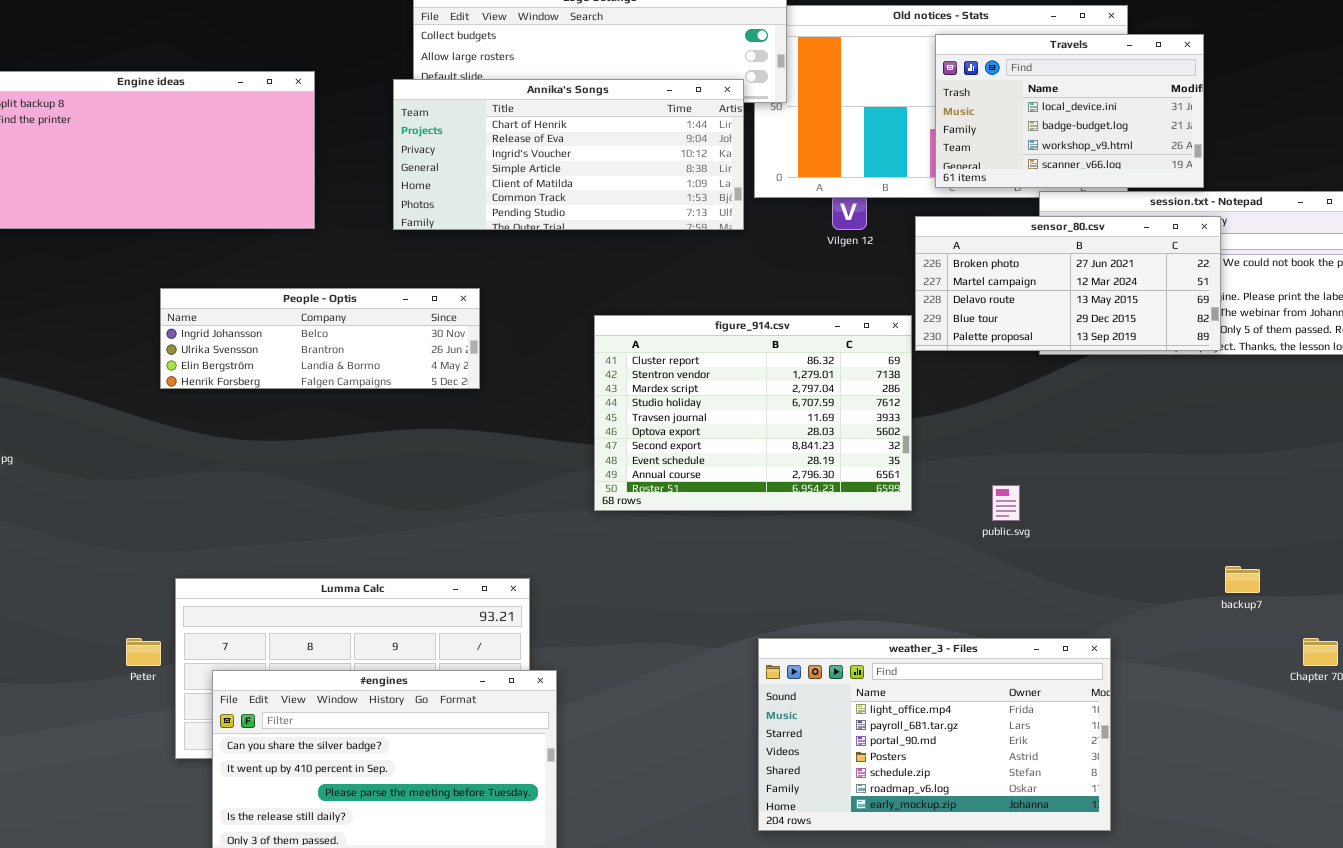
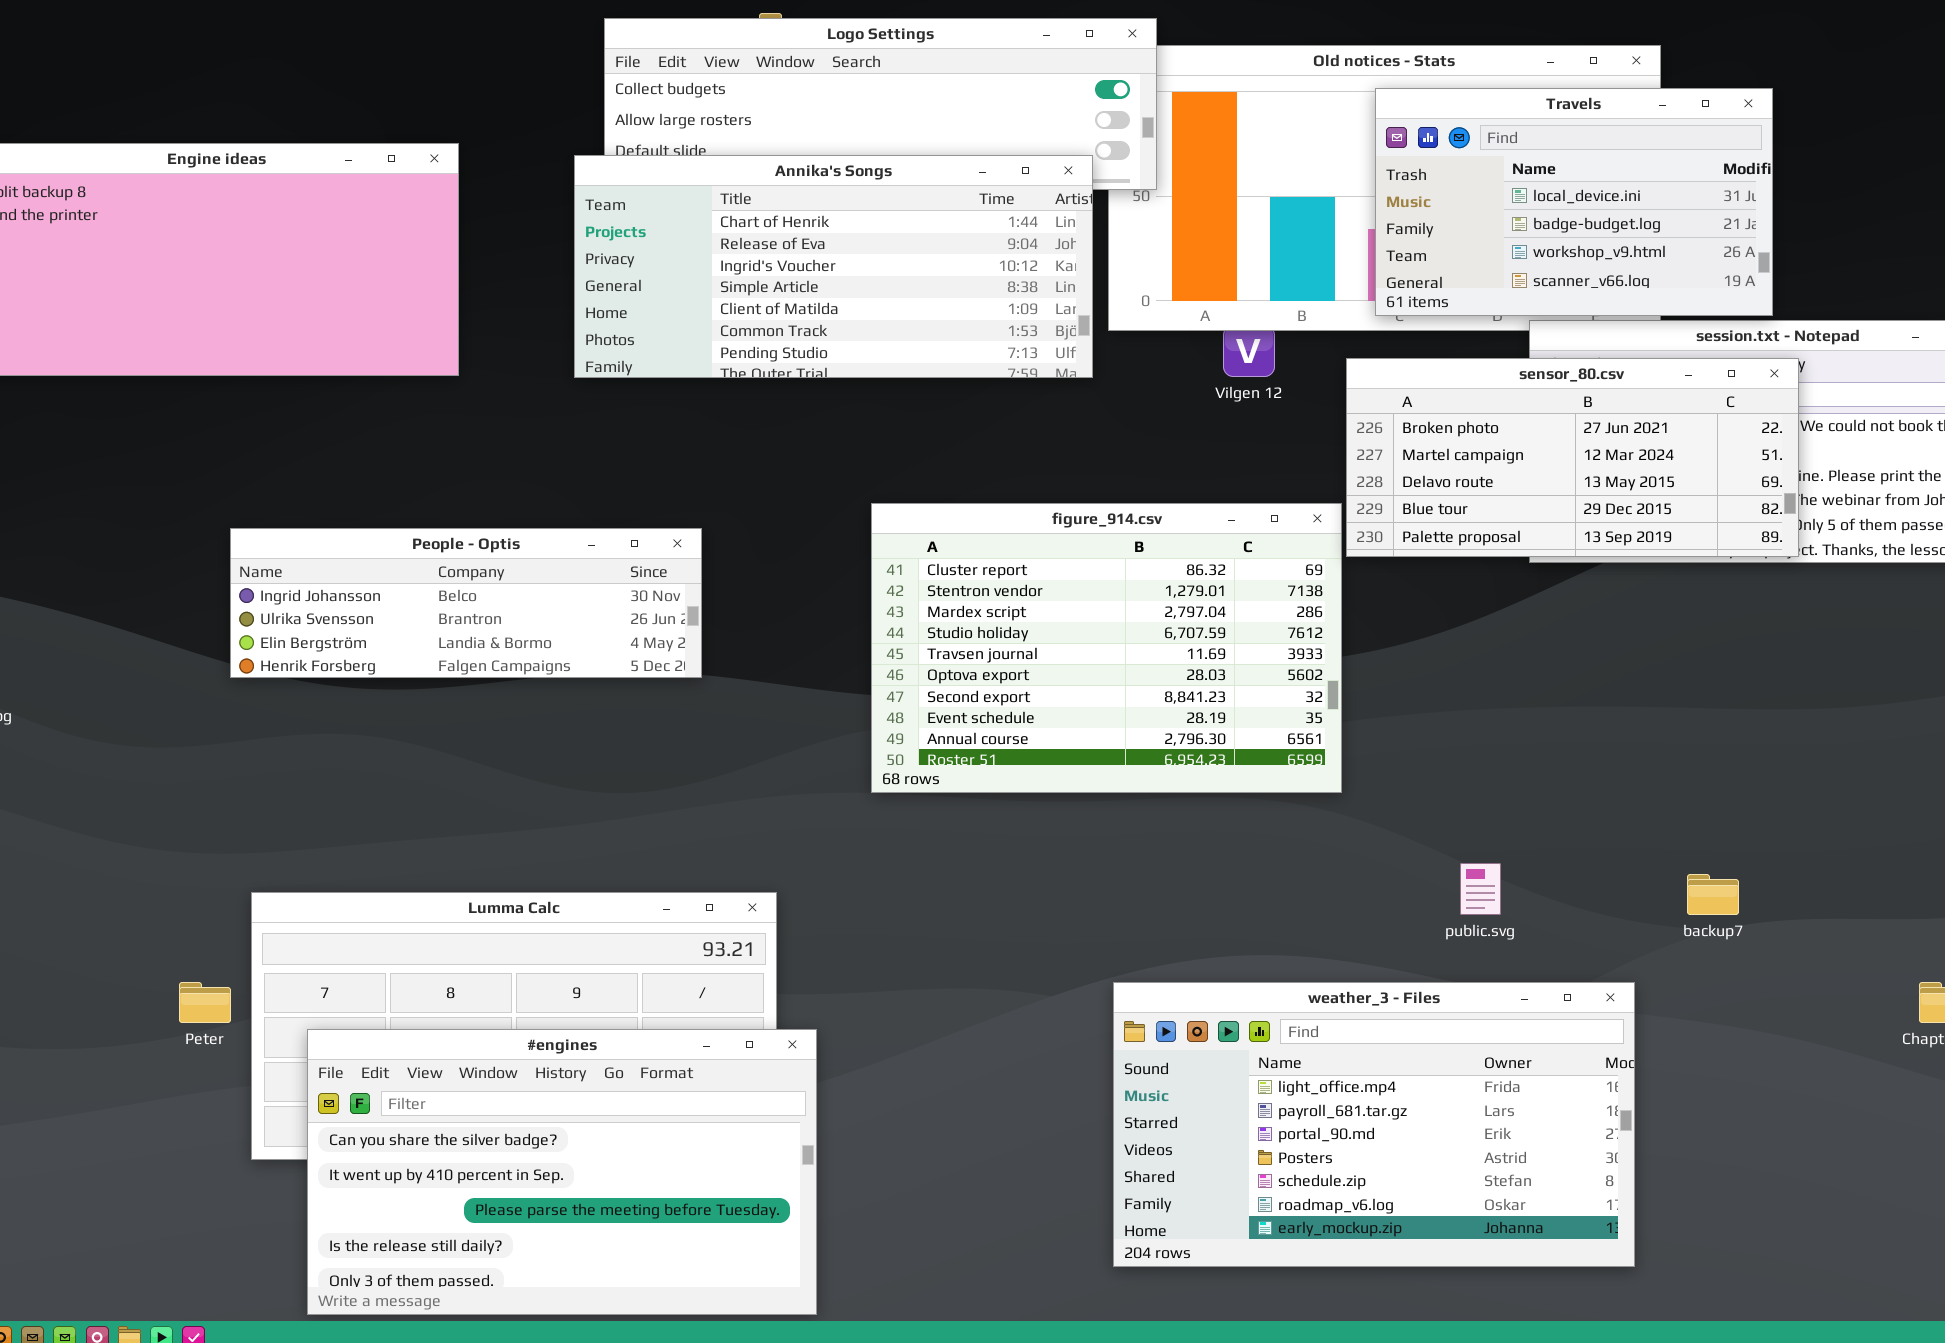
People - Optis: [160,288,480,389] -> [230,528,702,678], moved
public.svg: [992,485,1020,521] -> [1460,863,1501,915], moved
backup7: [1225,566,1260,593] -> [1687,874,1739,915], moved

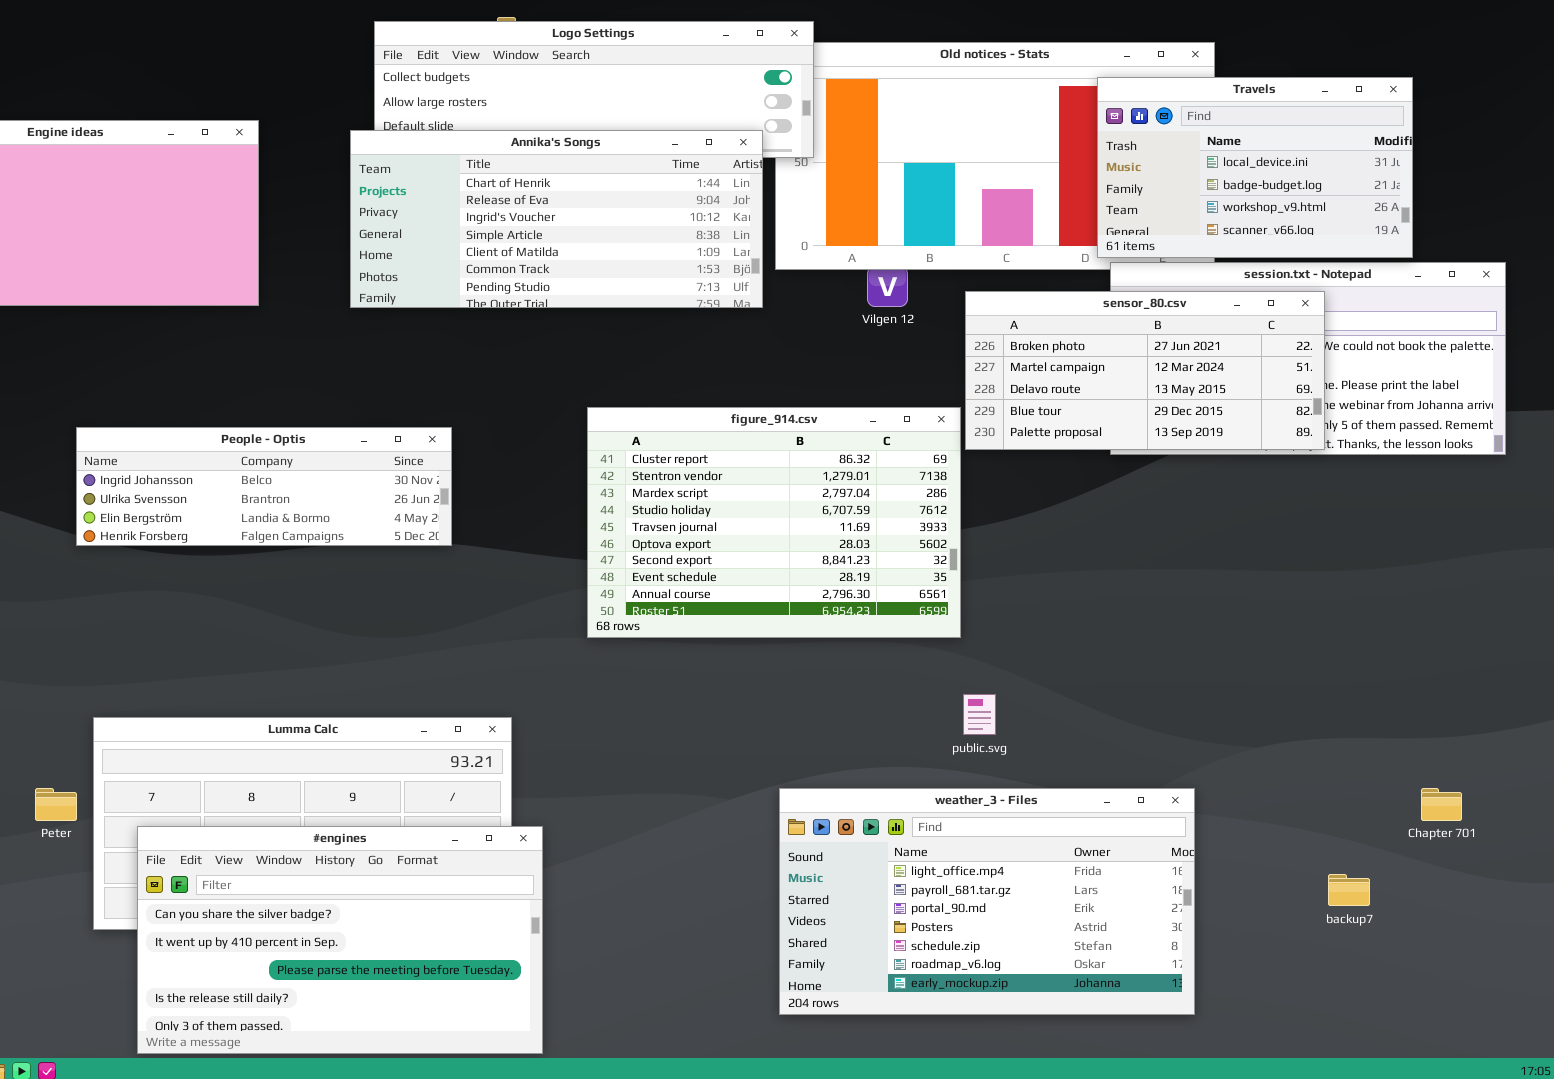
Travels: [1375,88,1773,316] -> [1097,77,1413,258], moved
public.svg: [1460,863,1501,915] -> [963,694,996,735], moved
backup7: [1687,874,1739,915] -> [1328,874,1370,906], moved

